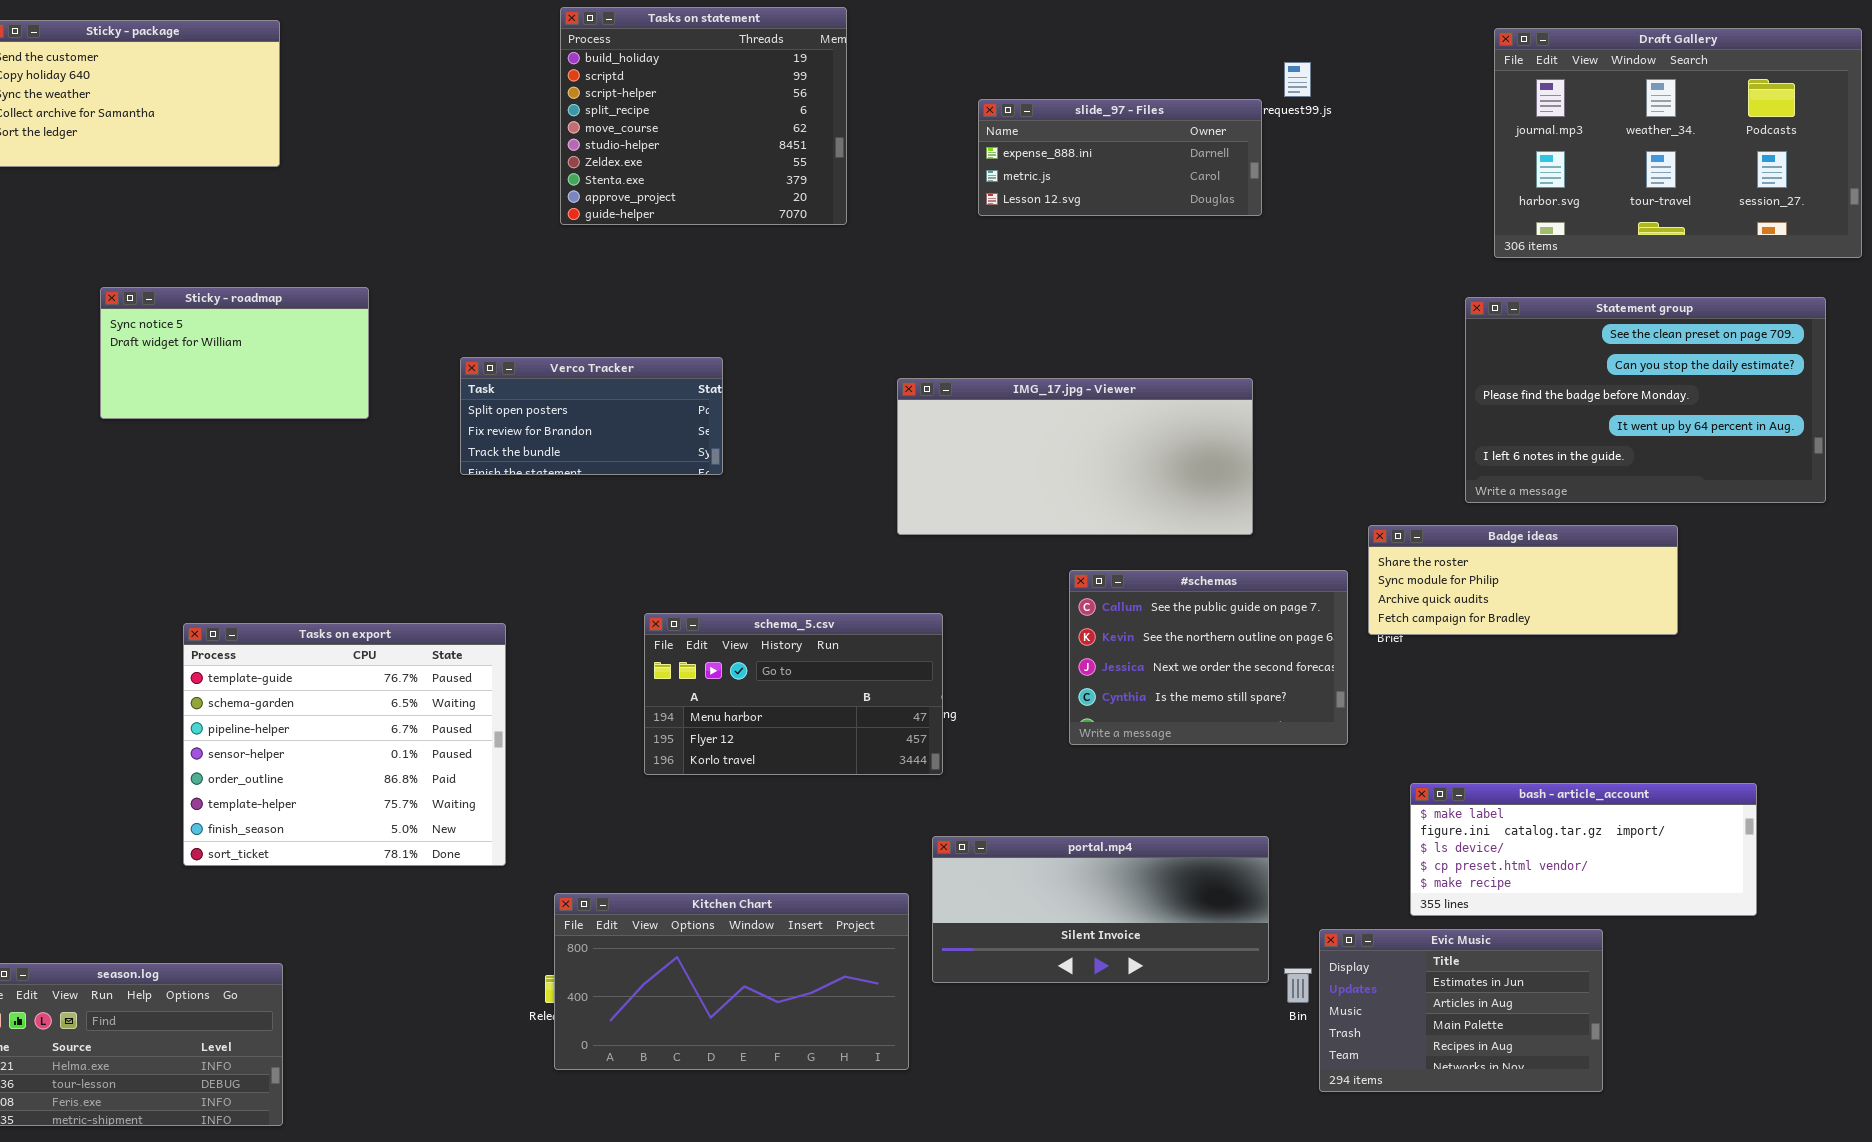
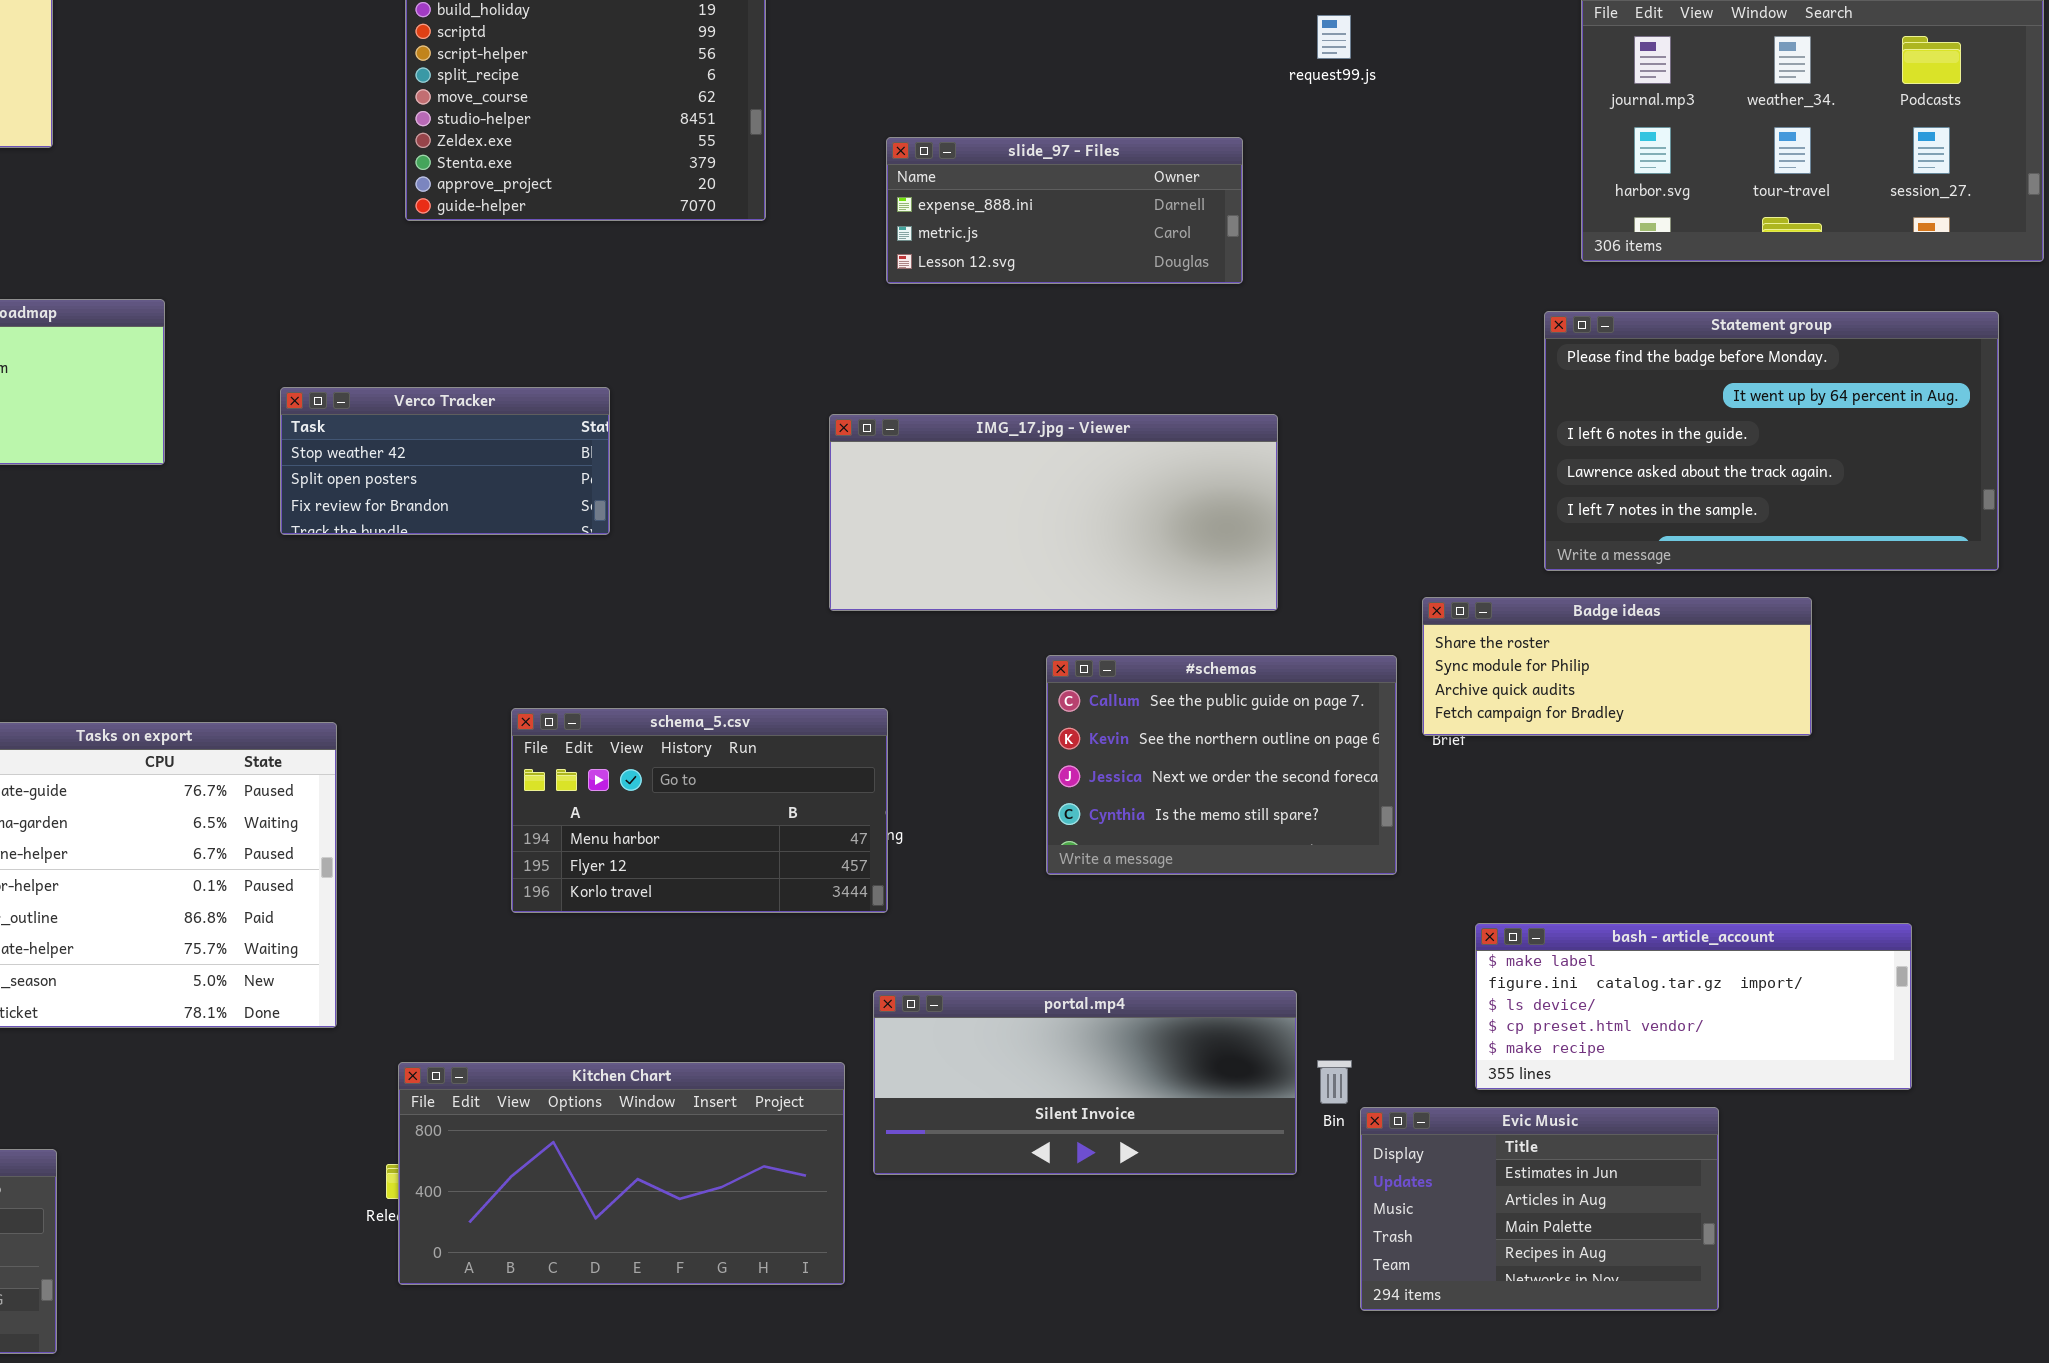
slide_97 - Files: [978,99,1262,216] -> [886,137,1243,284], moved
Statement group: [1465,297,1826,503] -> [1544,311,1999,571], scrolled down 2 rows
Verco Tracker: [460,357,723,475] -> [280,387,610,535], scrolled up 1 row
Bin: [1284,968,1312,1003] -> [1317,1060,1352,1104], moved

